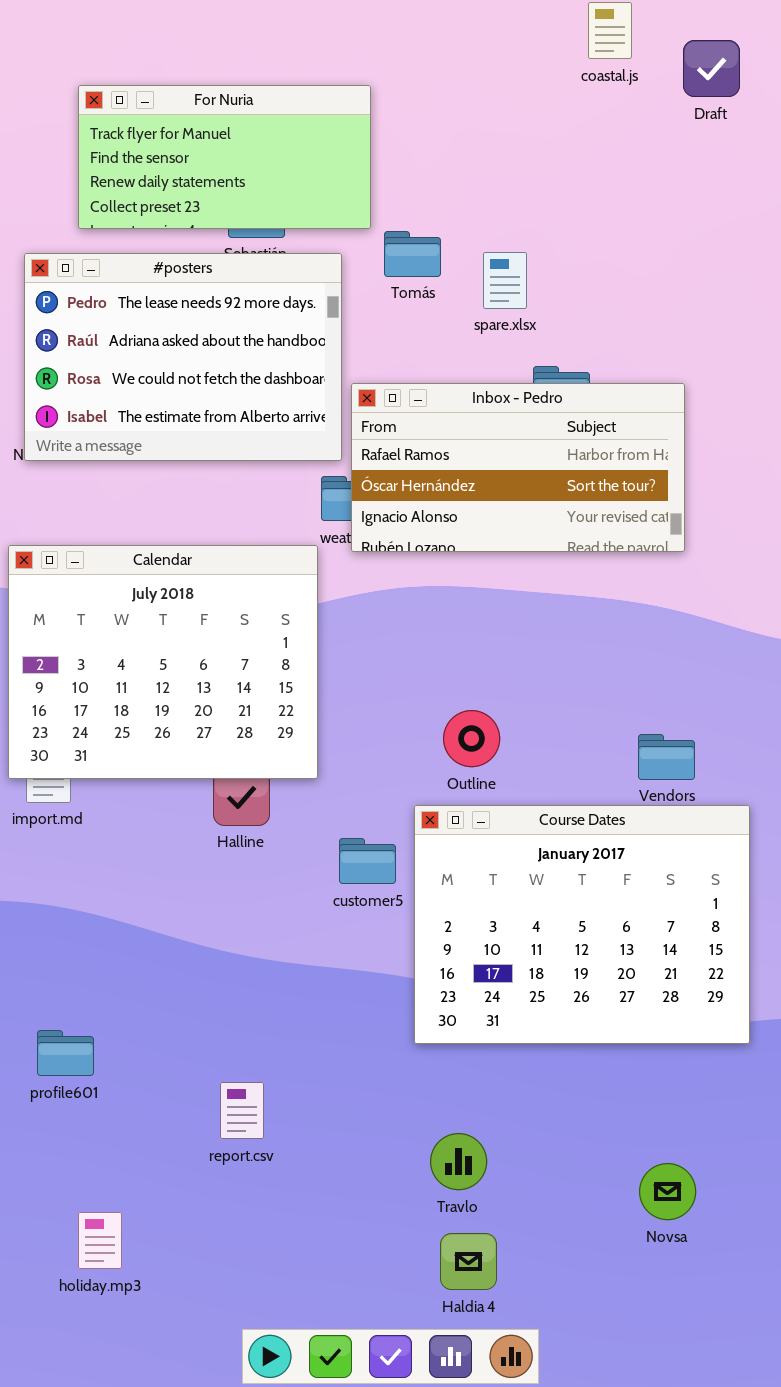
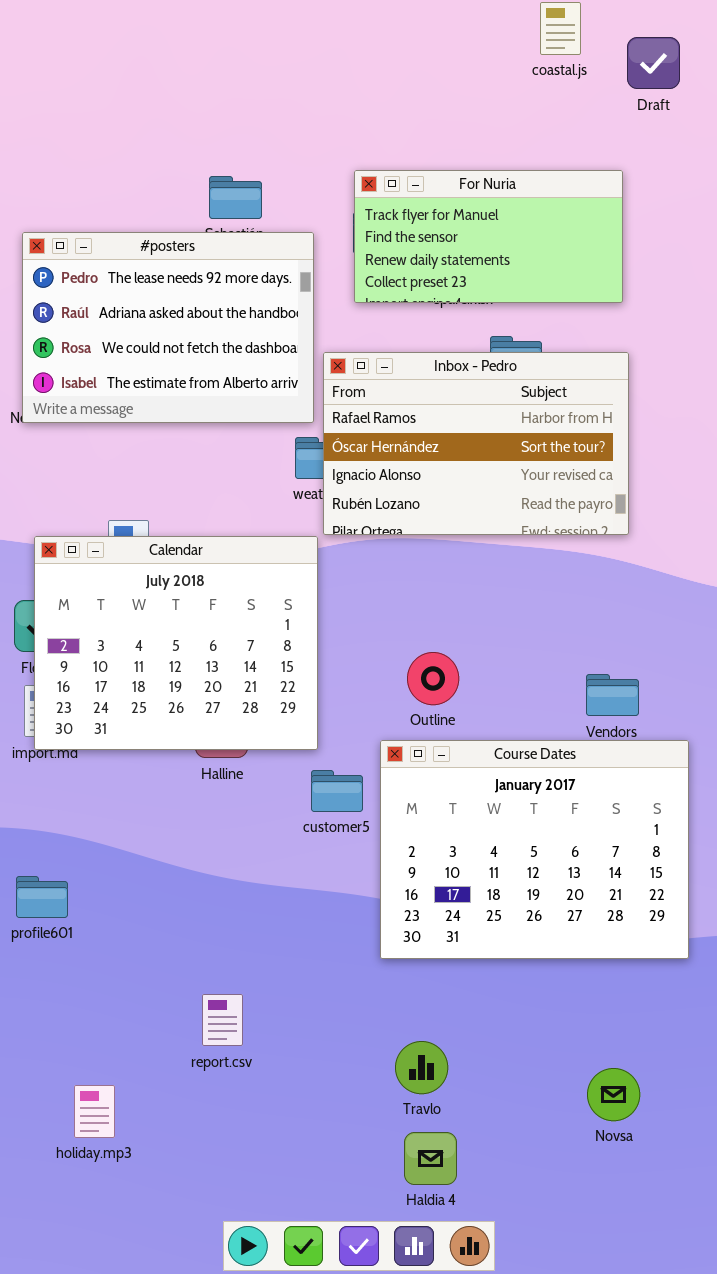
For Nuria: [78,85,371,229] -> [354,170,623,303], moved
Inbox - Pedro: [351,383,685,552] -> [323,352,629,535], resized
Calendar: [8,545,318,779] -> [34,536,318,750], moved
profile601: [37,1030,94,1076] -> [16,876,68,918], moved
holiday.mp3: [78,1212,122,1269] -> [74,1085,115,1138], moved

